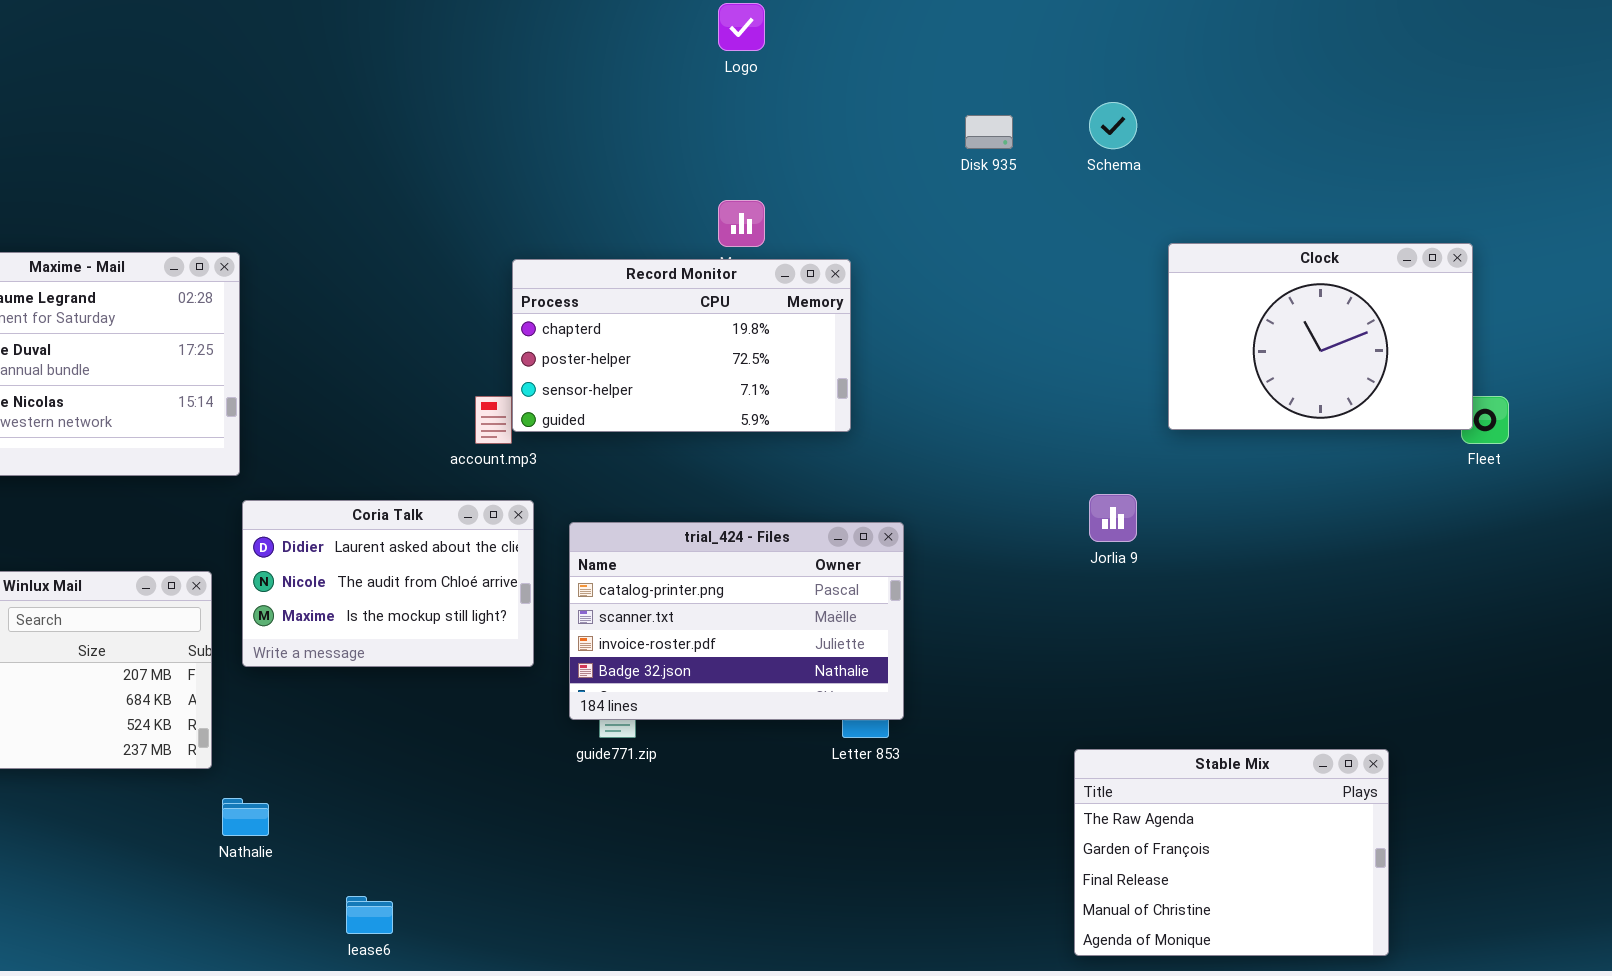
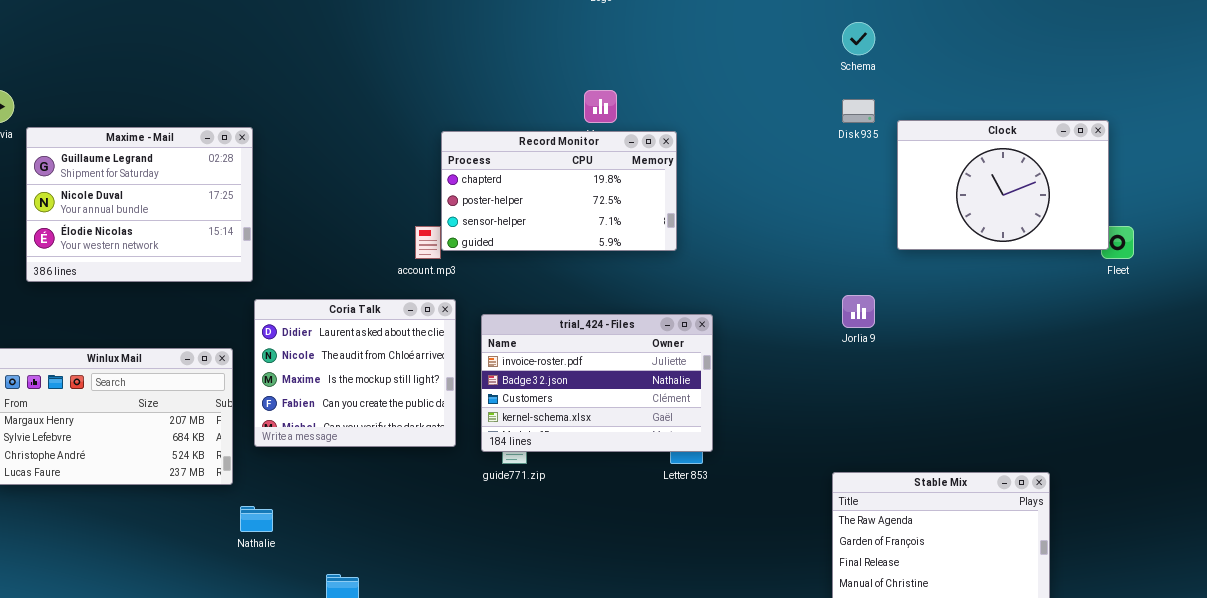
Disk 935: [965,115,1013,149] -> [842,99,875,123], moved
Coria Talk: [242,500,534,667] -> [254,299,456,447], resized
trial_424 - Files: [569,522,904,720] -> [481,314,713,452], scrolled down 2 rows

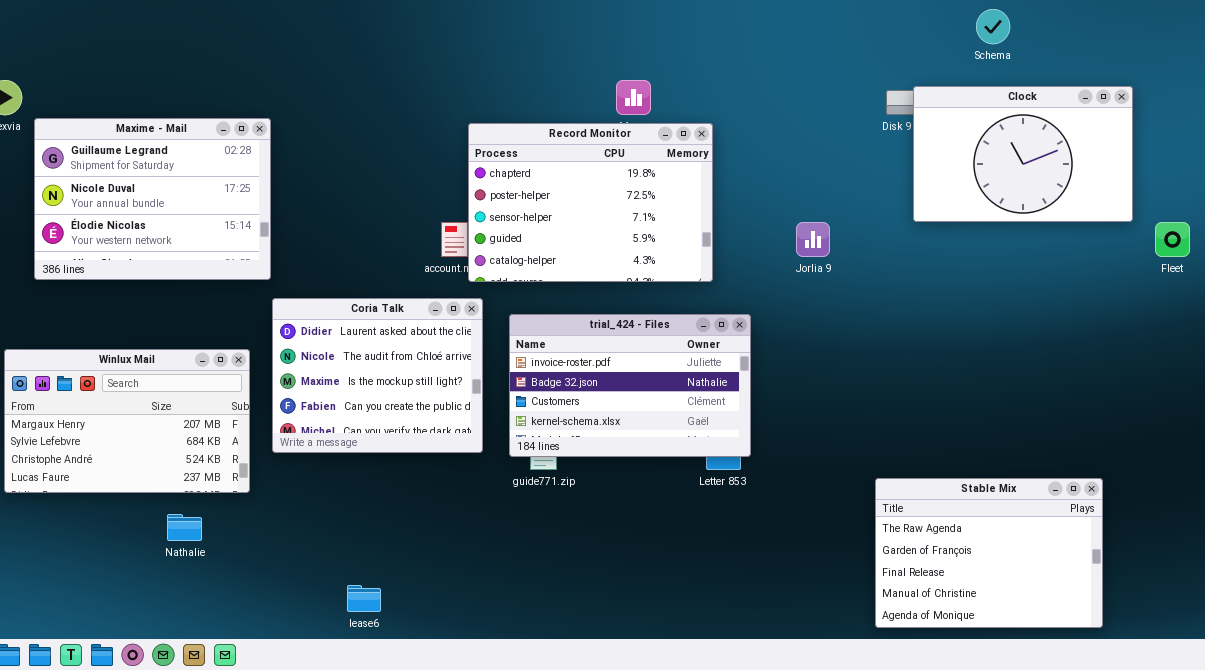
Schema: [842,22,875,55] -> [976,9,1010,44], moved
Clock: [897,120,1109,250] -> [913,86,1133,222], moved
Record Monitor: [441,131,677,251] -> [468,123,713,282], resized
Jorlia 9: [842,295,875,328] -> [796,222,830,257], moved
Nathalie: [240,506,273,532] -> [167,514,202,541], moved

